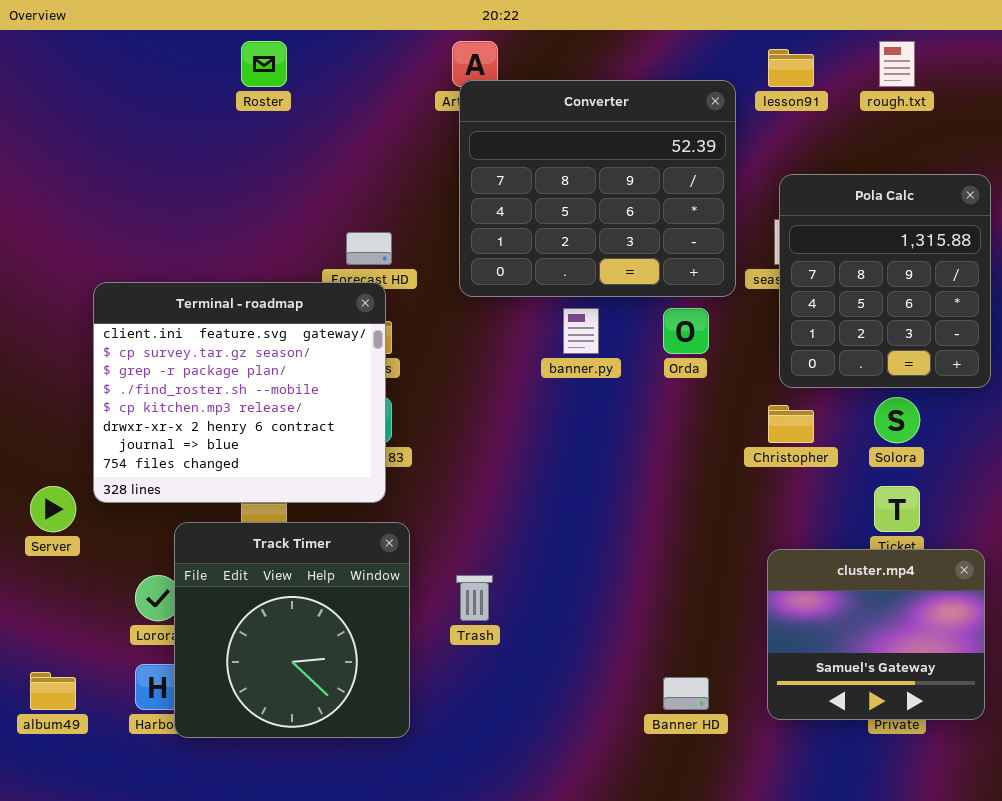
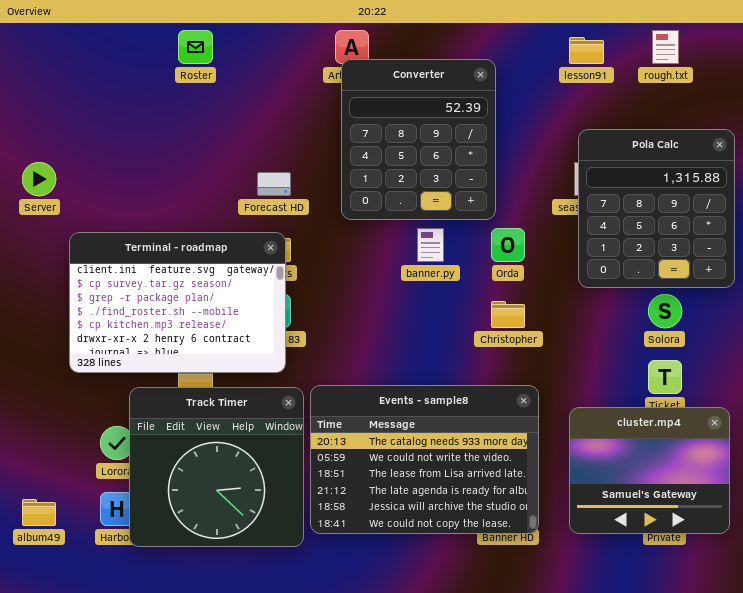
Converter: [459,80,736,297] -> [341,59,496,220], resized
Terminal - roadmap: [93,282,386,503] -> [69,232,286,373], resized
Christopher: [768,405,814,443] -> [491,301,525,328], moved
Server: [30,486,76,532] -> [22,162,56,196], moved
Events - sample8: none -> [310,385,539,534], opened

